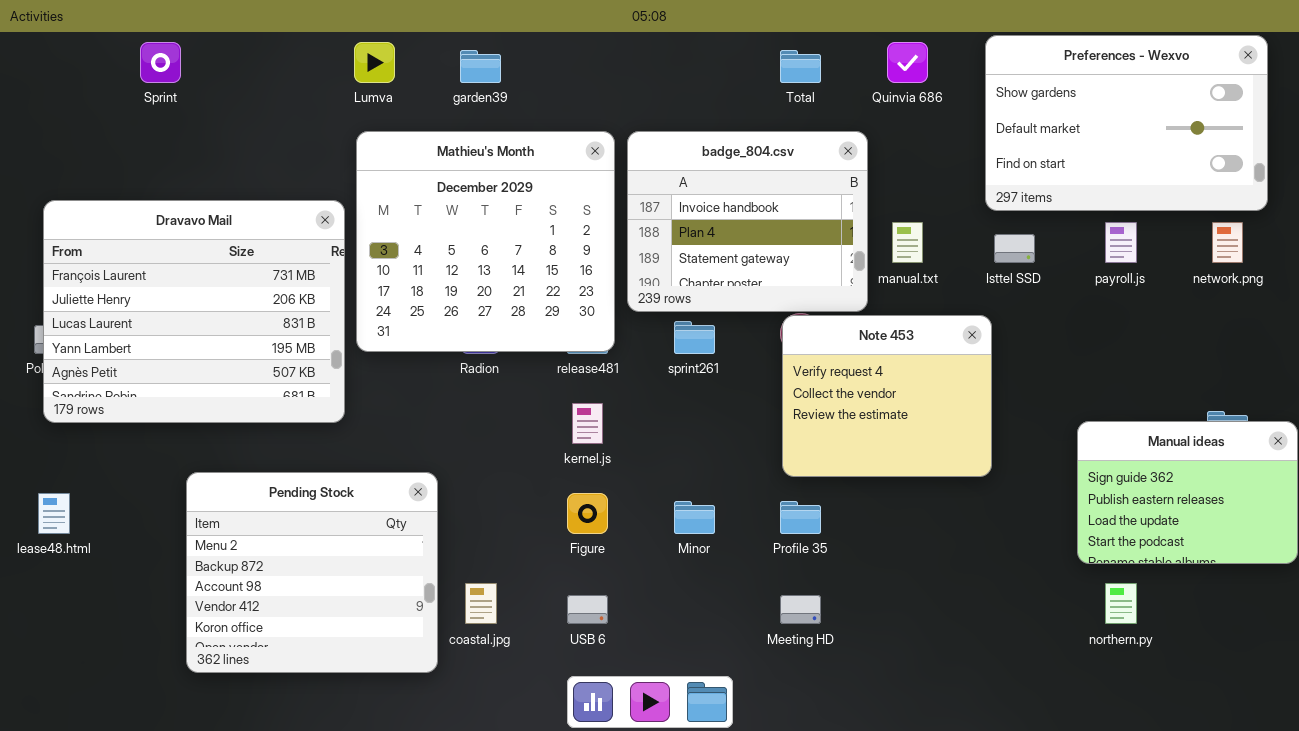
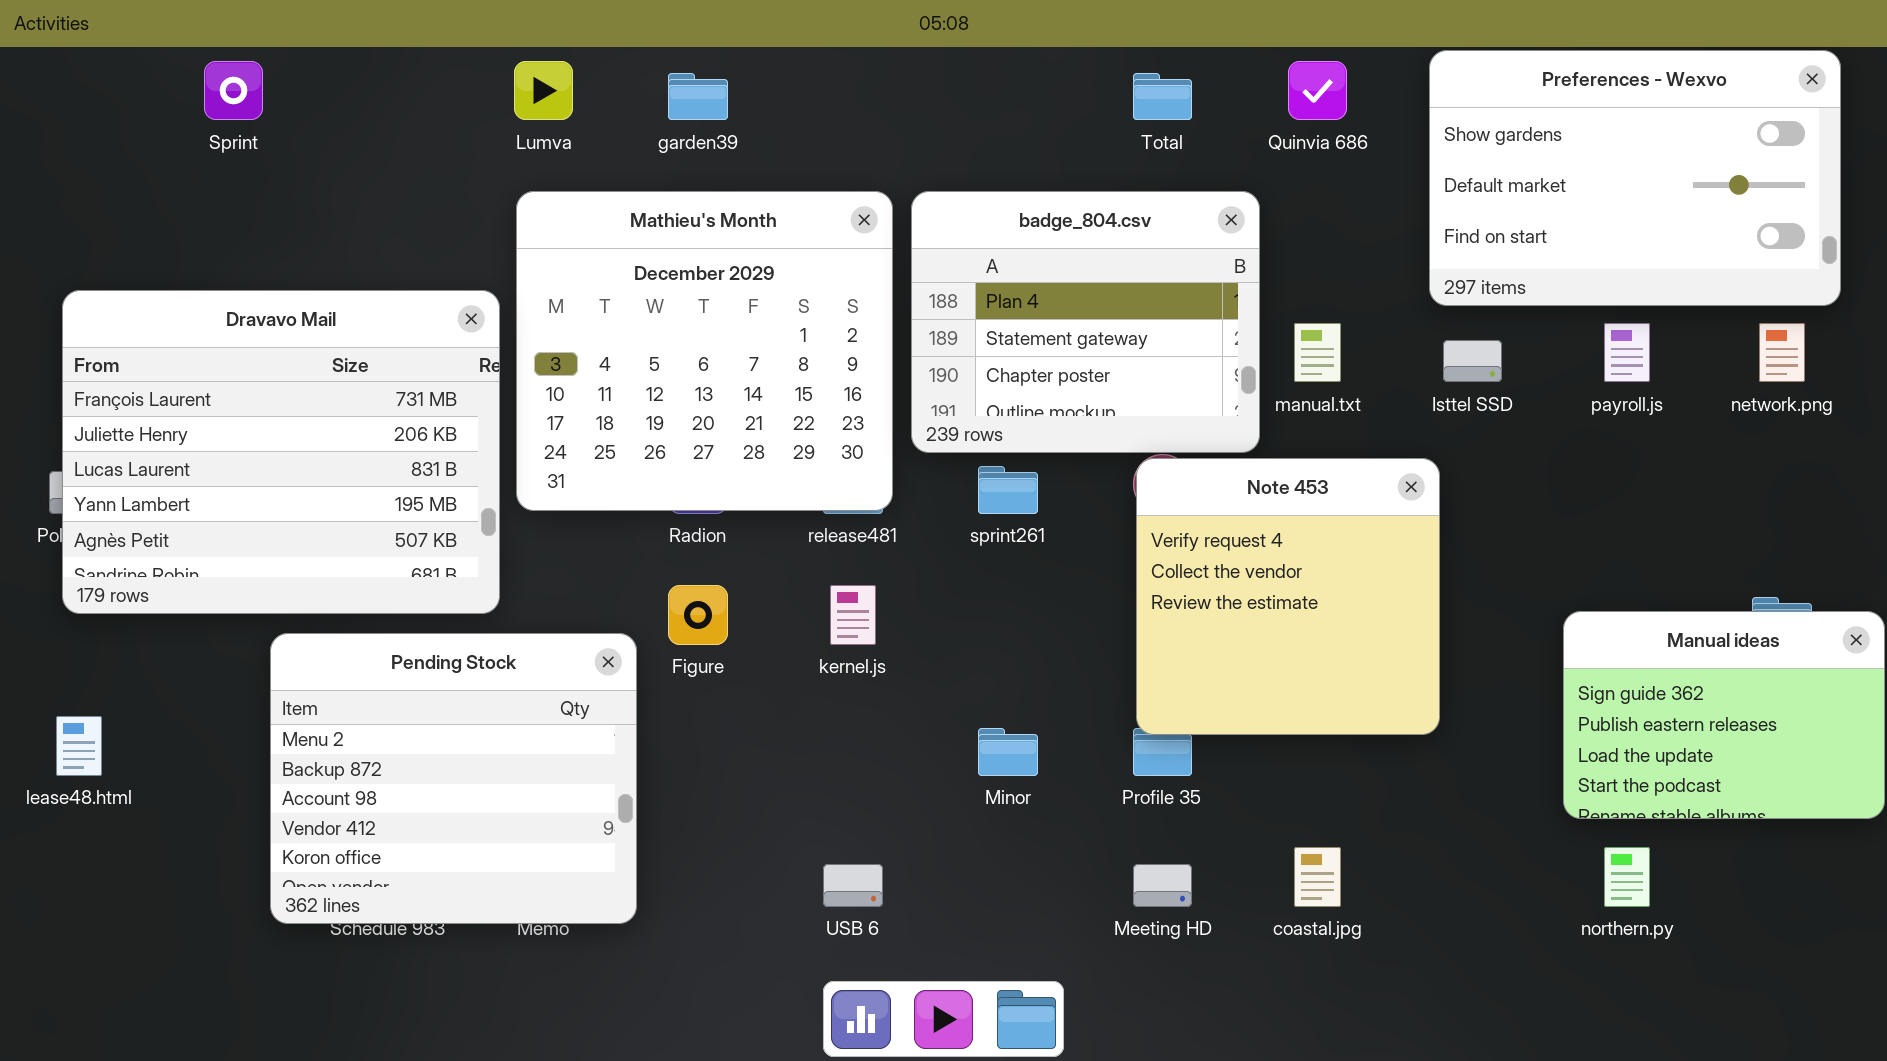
badge_804.csv: [627,131,868,312] -> [911,191,1260,453], scrolled down 1 row
Note 453: [782,315,992,477] -> [1136,458,1440,735], resized
Pending Stock: [186,472,438,673] -> [270,633,637,924], moved
Figure: [567,493,608,534] -> [668,585,728,645], moved
coastal.jpg: [465,583,497,624] -> [1294,847,1341,907], moved

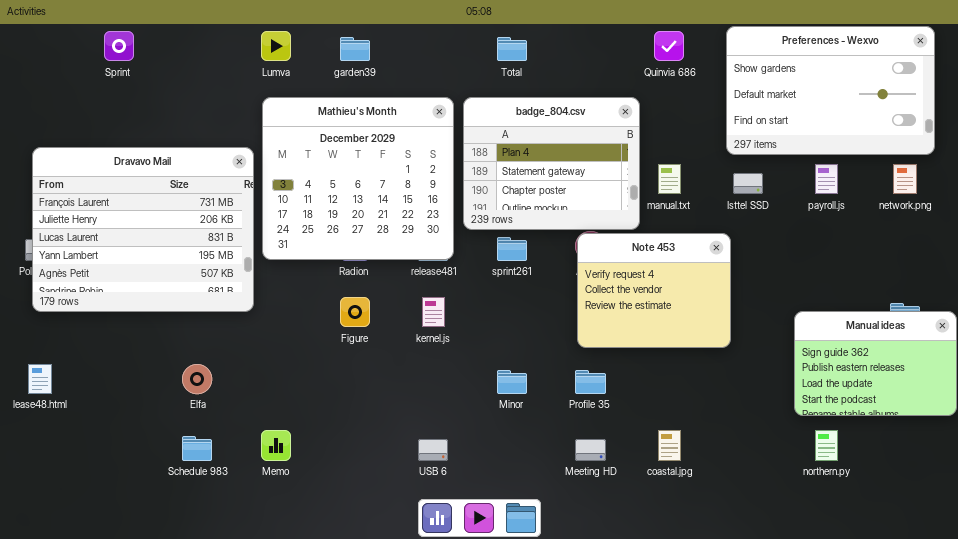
Total: [1133,73,1192,120] -> [497,37,527,61], moved
Note 453: [1136,458,1440,735] -> [577,233,731,348], resized
Pending Stock: [270,633,637,924] -> none, closed

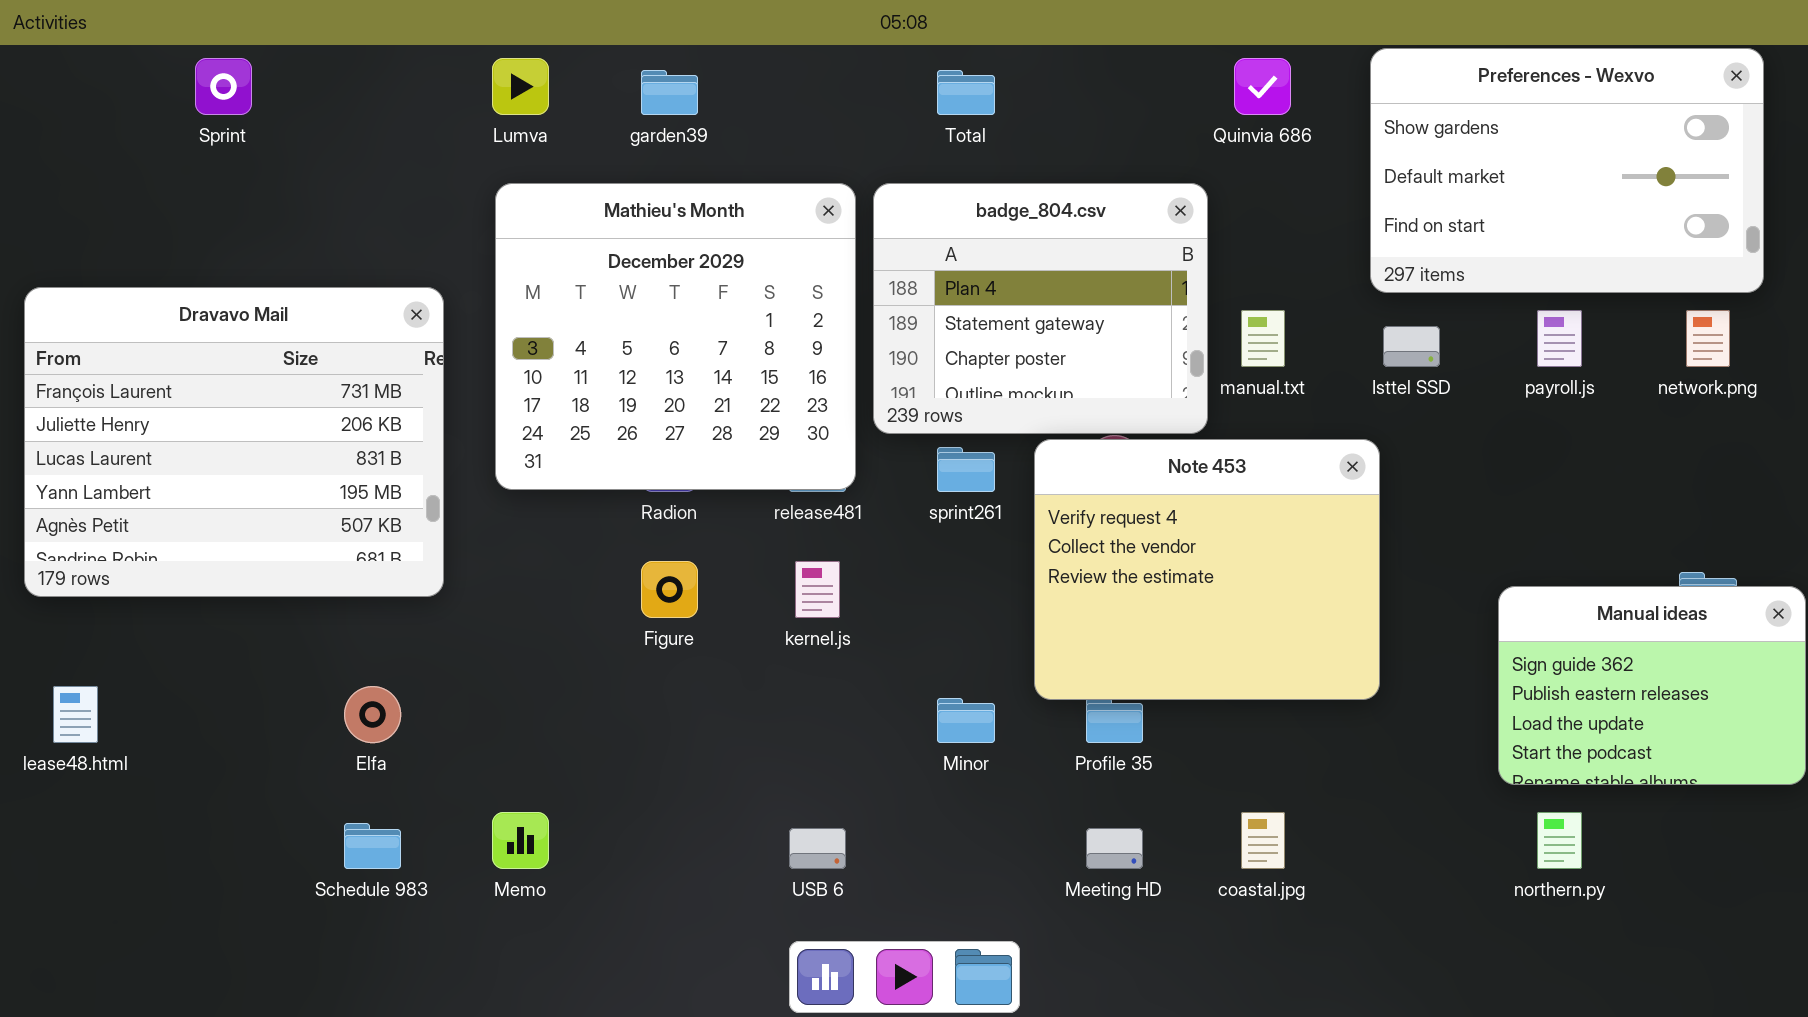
Dravavo Mail: [32,147,254,312] -> [24,287,444,597], moved
Note 453: [577,233,731,348] -> [1034,439,1380,700], resized

